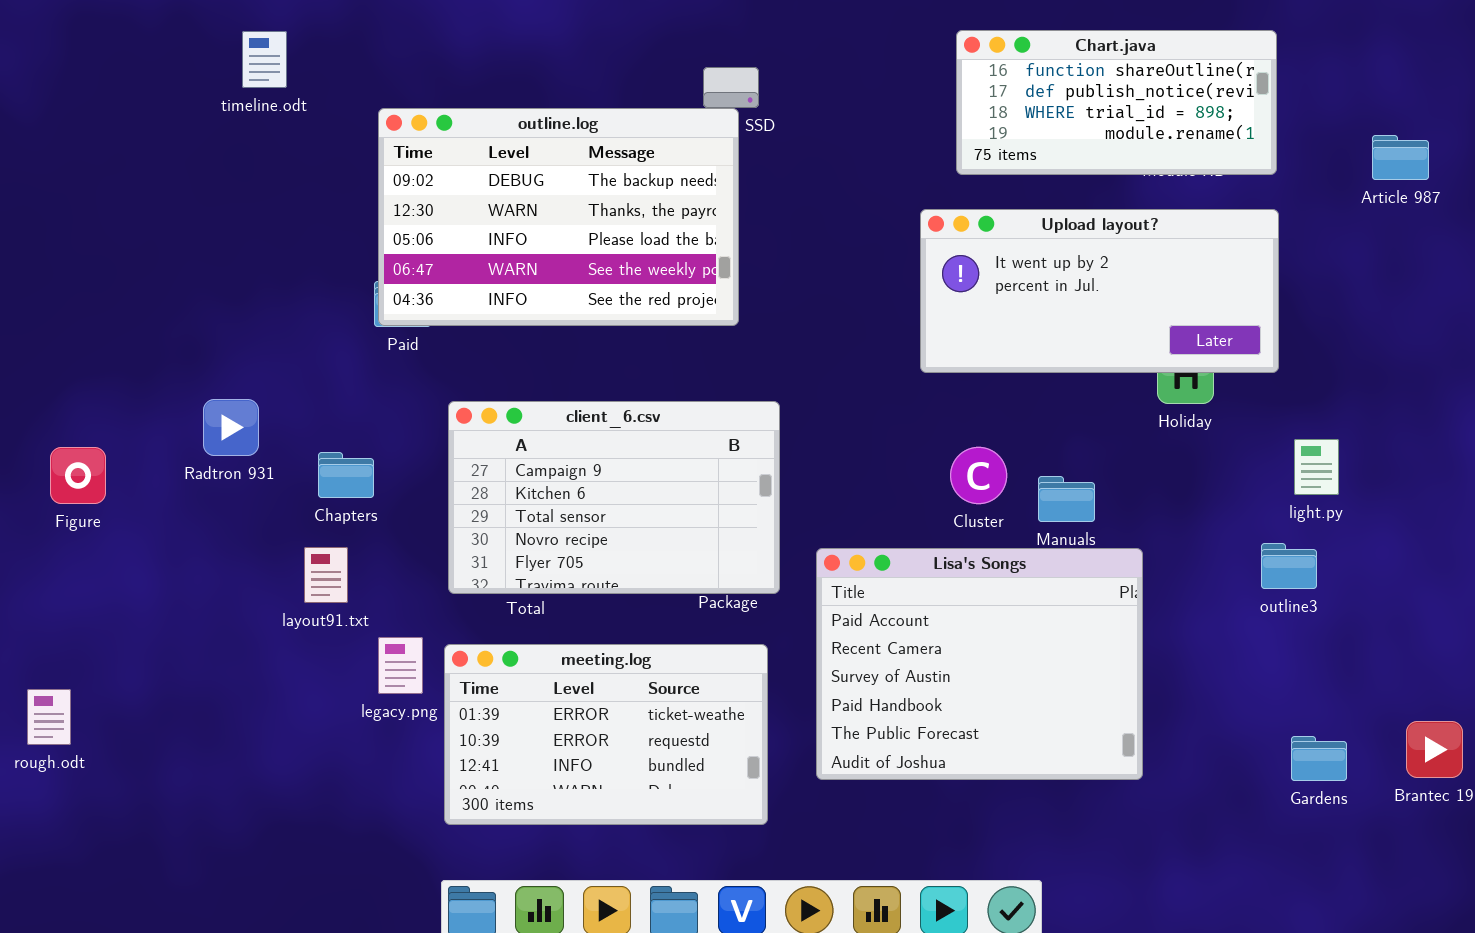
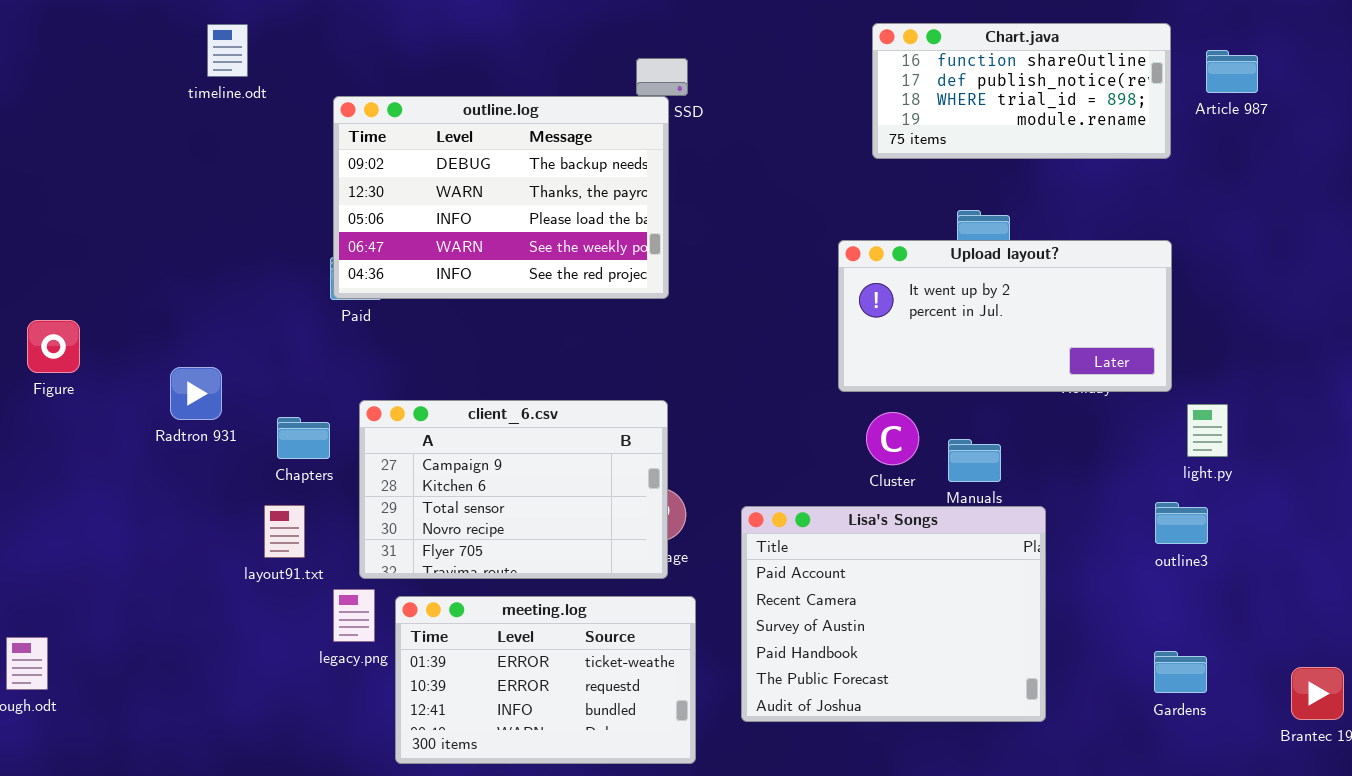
Article 987: [1372,135,1429,180] -> [1206,50,1258,93], moved
Upload layout?: [920,209,1279,373] -> [838,240,1172,392], moved
client_6.csv: [448,401,780,594] -> [359,400,668,579], moved
Figure: [50,447,106,504] -> [27,320,80,373], moved
Gardens: [1291,736,1347,781] -> [1154,651,1207,693], moved

